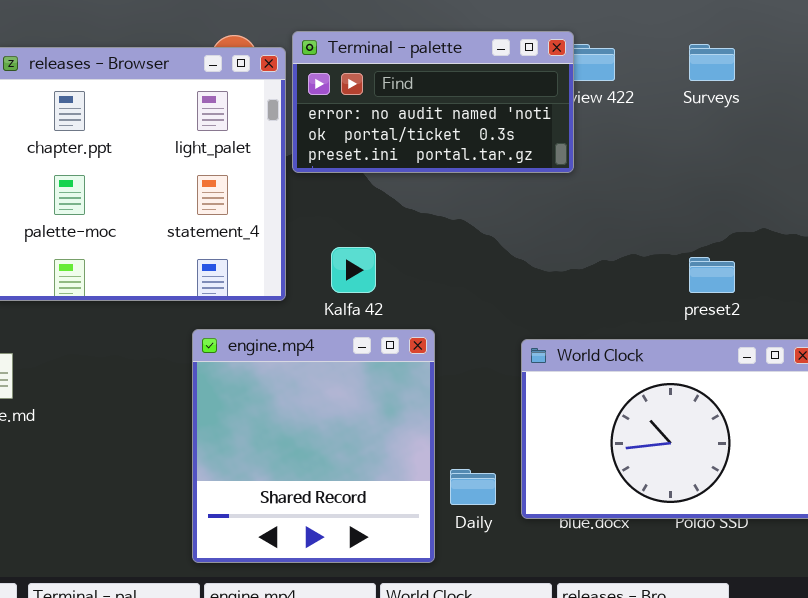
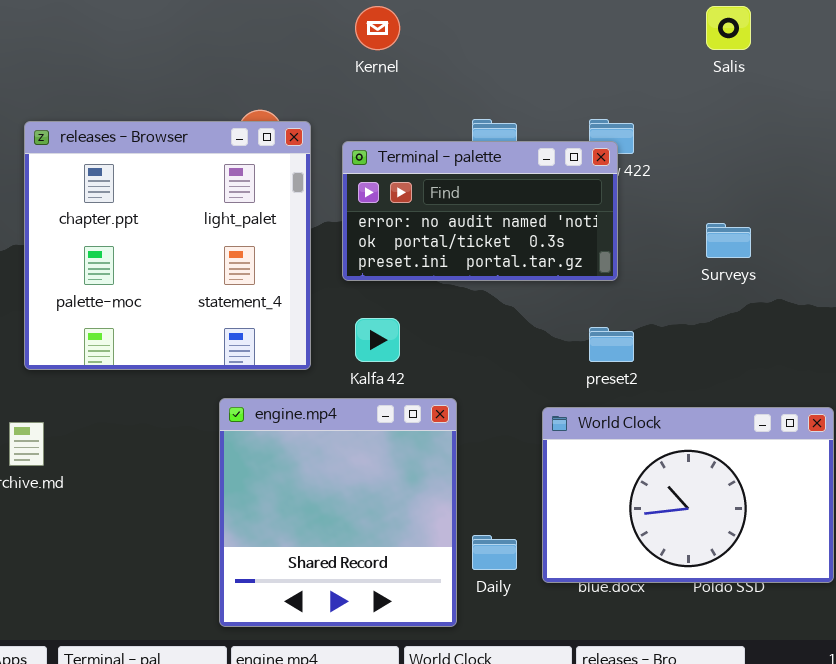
Terminal - palette: [292,31,574,173] -> [342,141,618,281], moved
Surveys: [689,44,735,81] -> [706,223,751,258], moved
preset2: [689,257,735,293] -> [589,327,634,362], moved

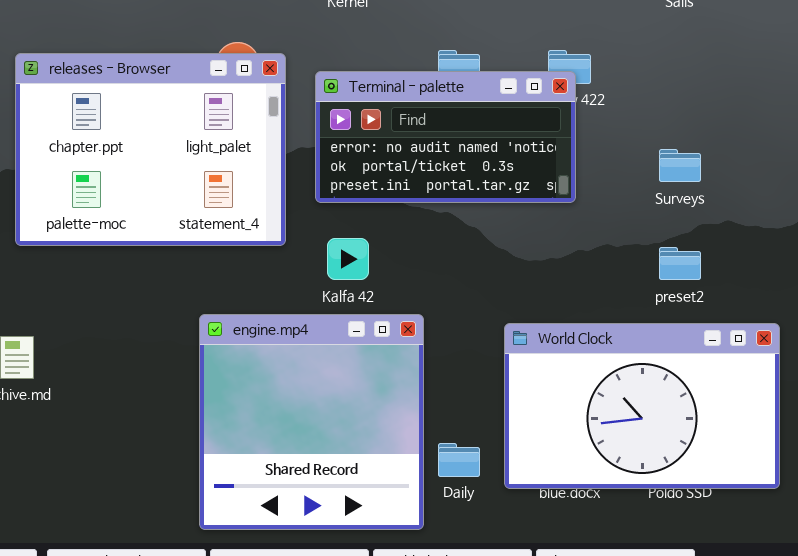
releases - Browser: [24,121,311,370] -> [15,53,286,246], resized
preset2: [589,327,634,362] -> [659,247,701,280], moved

